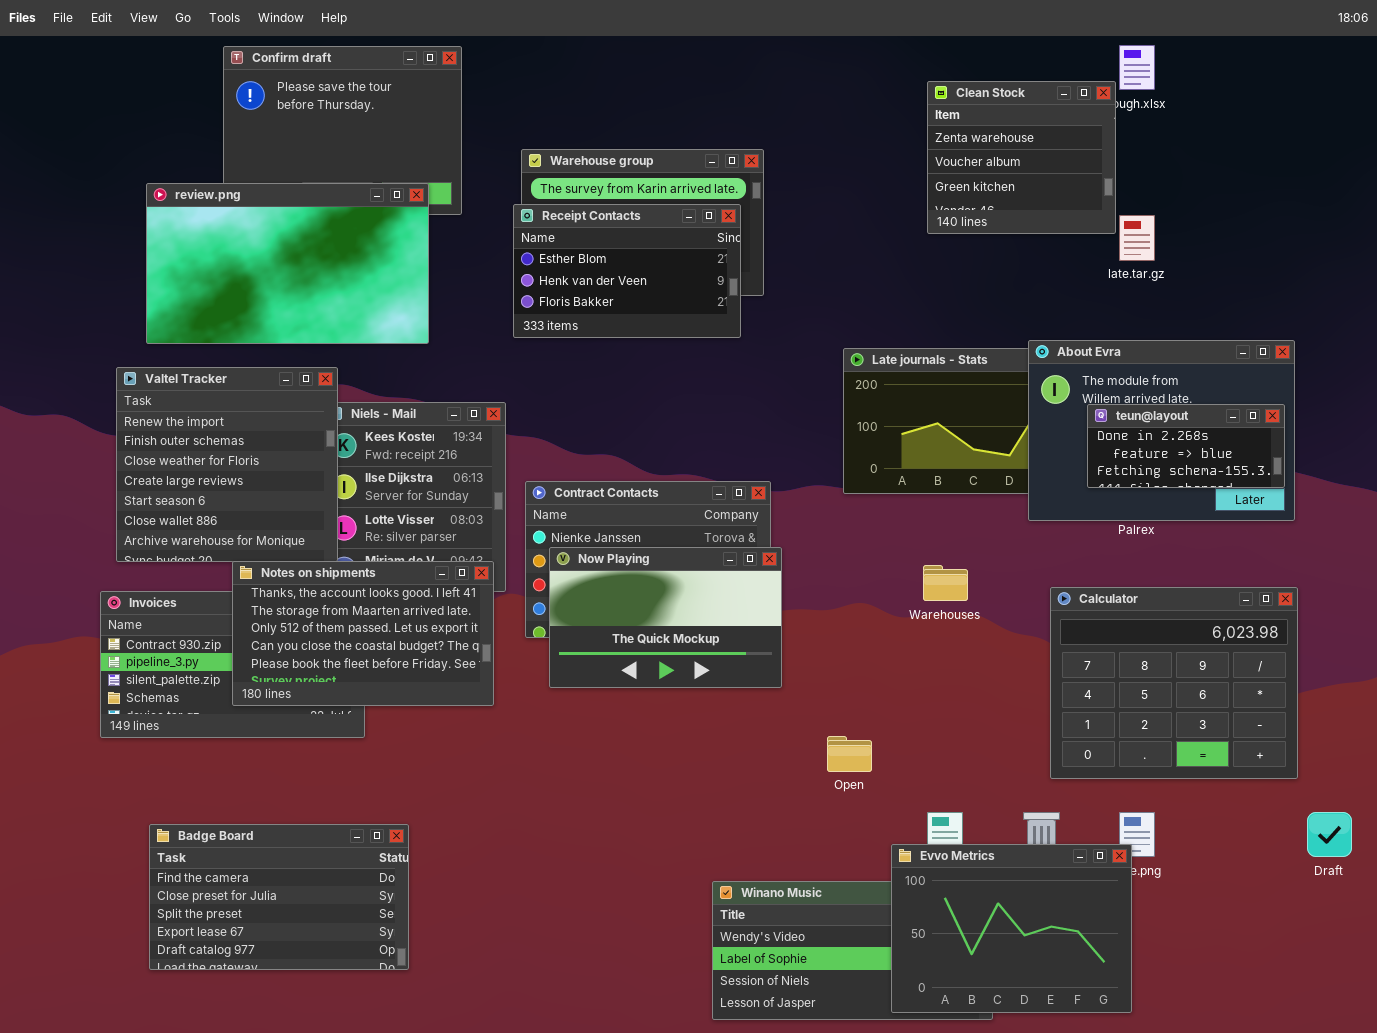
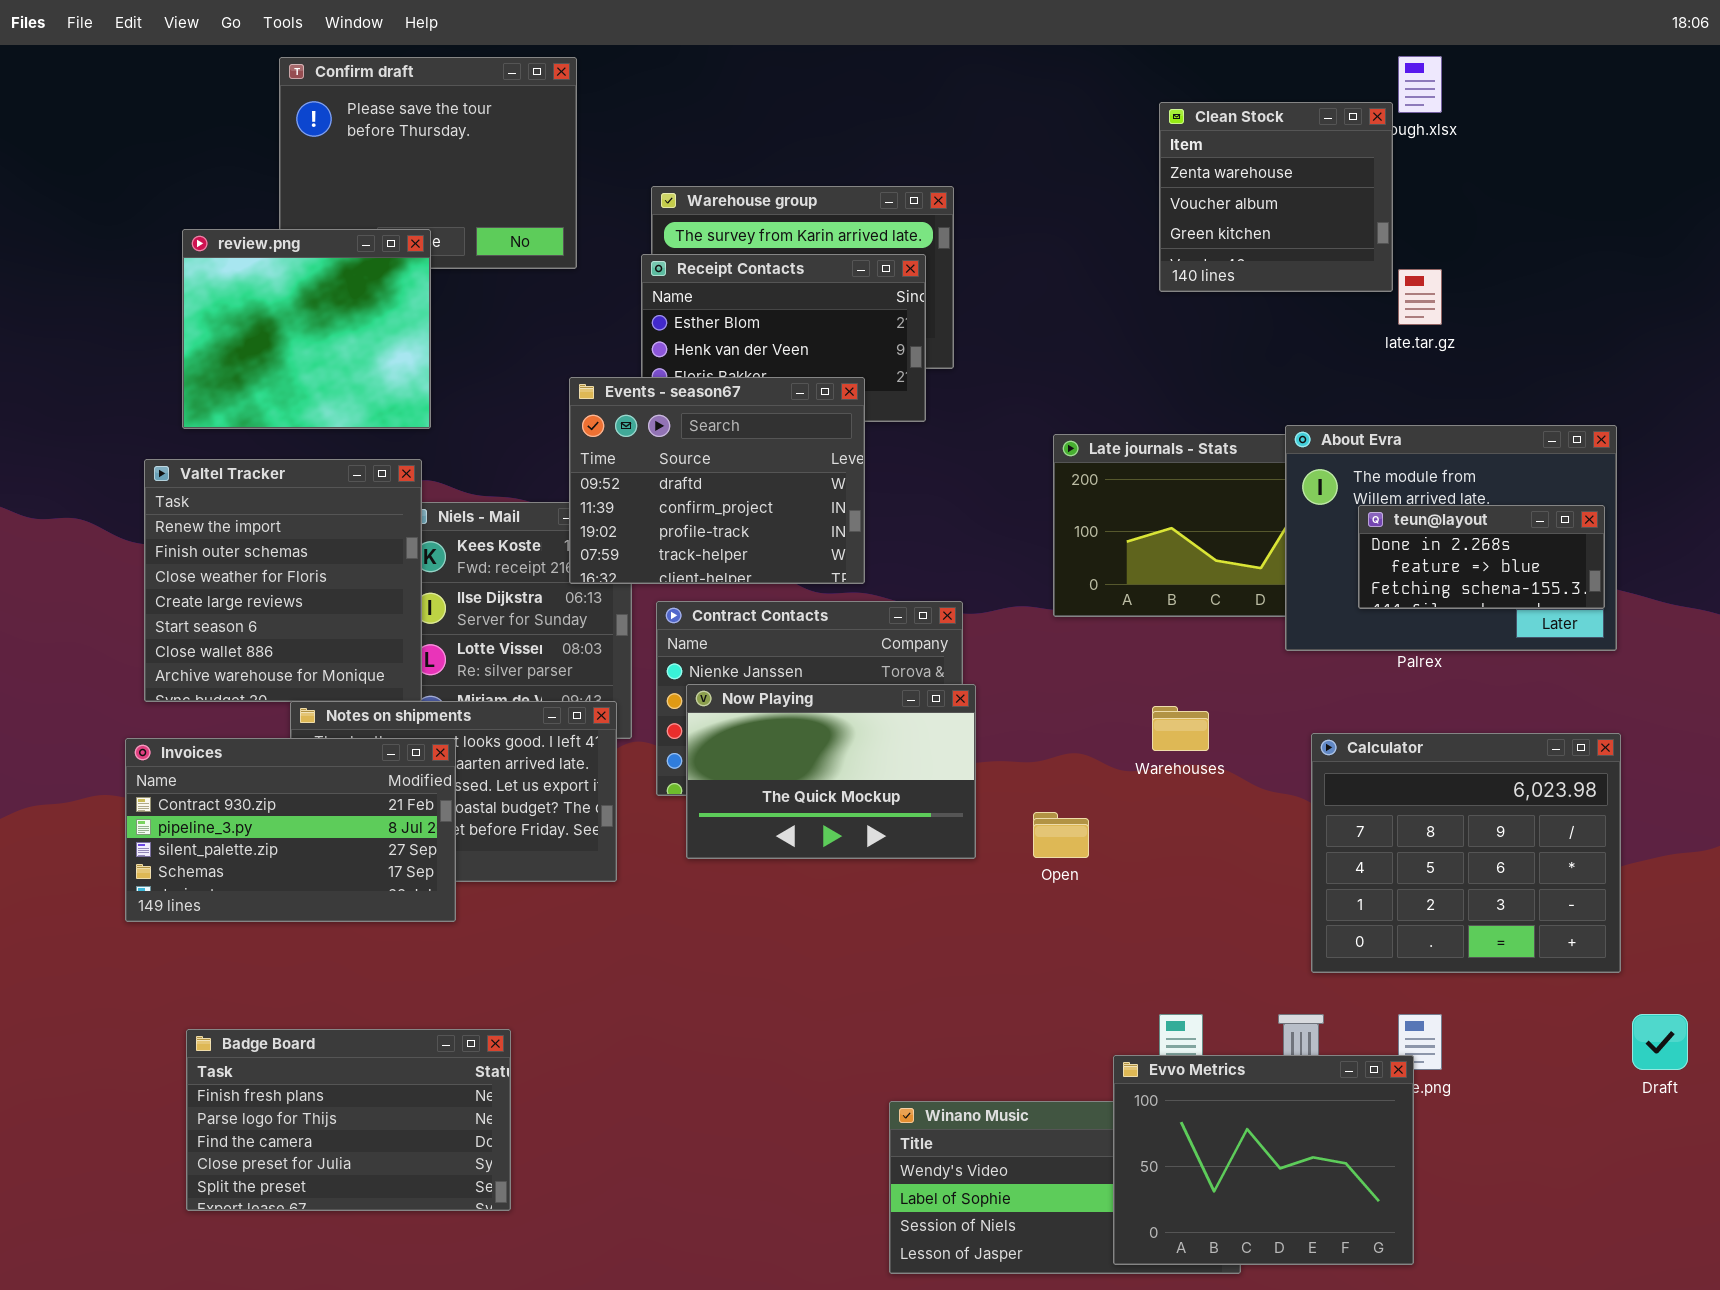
review.png: [146,183,429,344] -> [182,229,431,429], resized
Events - season67: none -> [569,377,865,584], opened
Invoices: [100,591,365,738] -> [125,738,456,922], raised
Open: [827,736,872,772] -> [1033,812,1089,858], moved
Badge Board: [149,824,409,970] -> [186,1029,511,1211], scrolled up 2 rows

